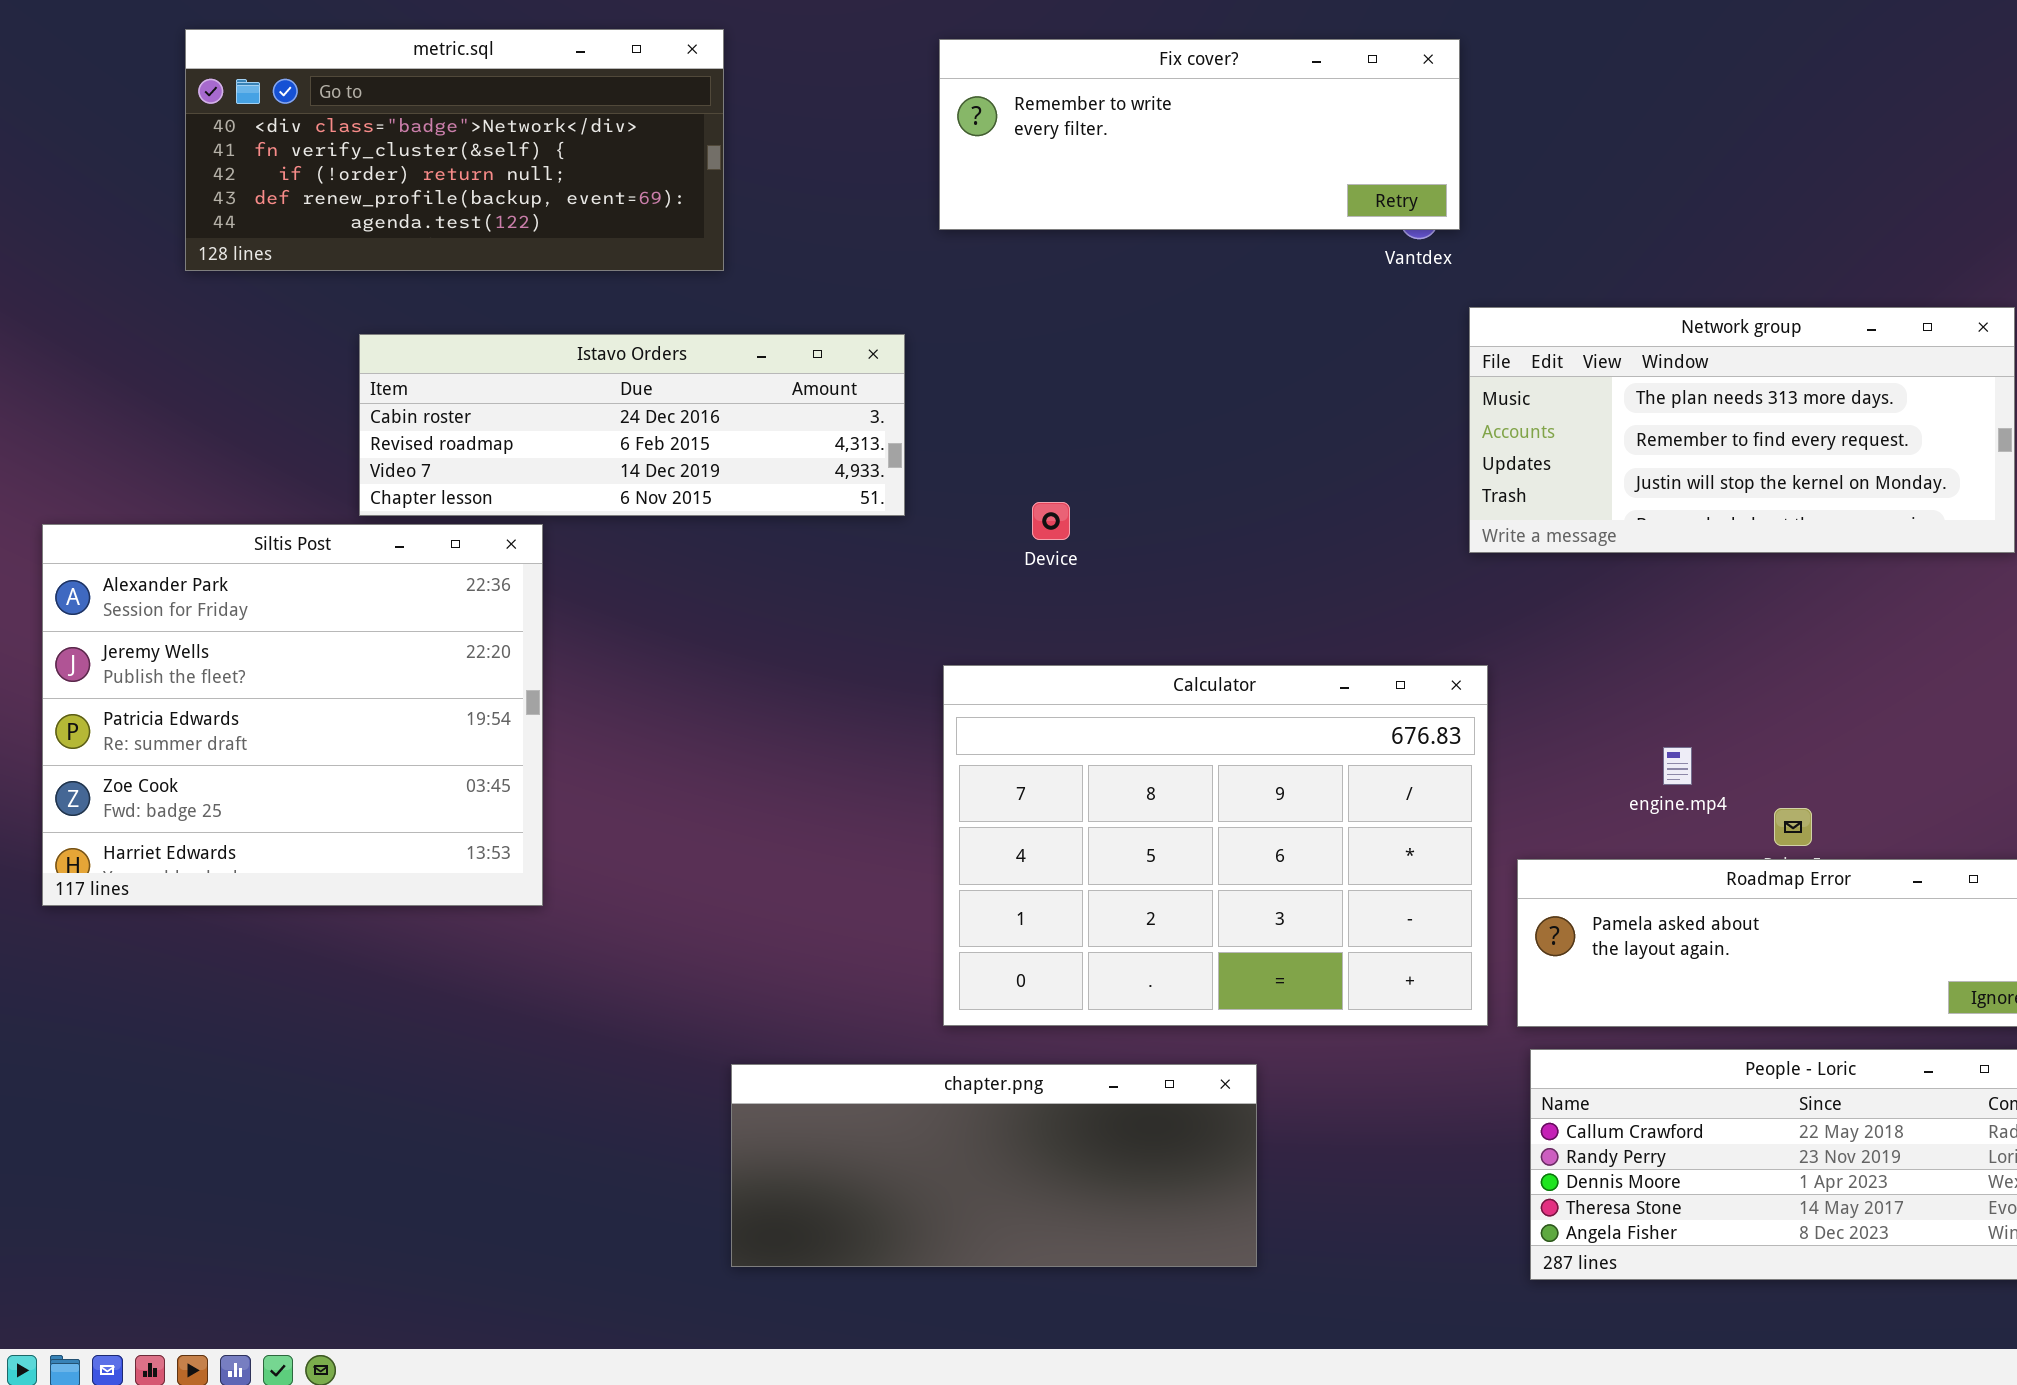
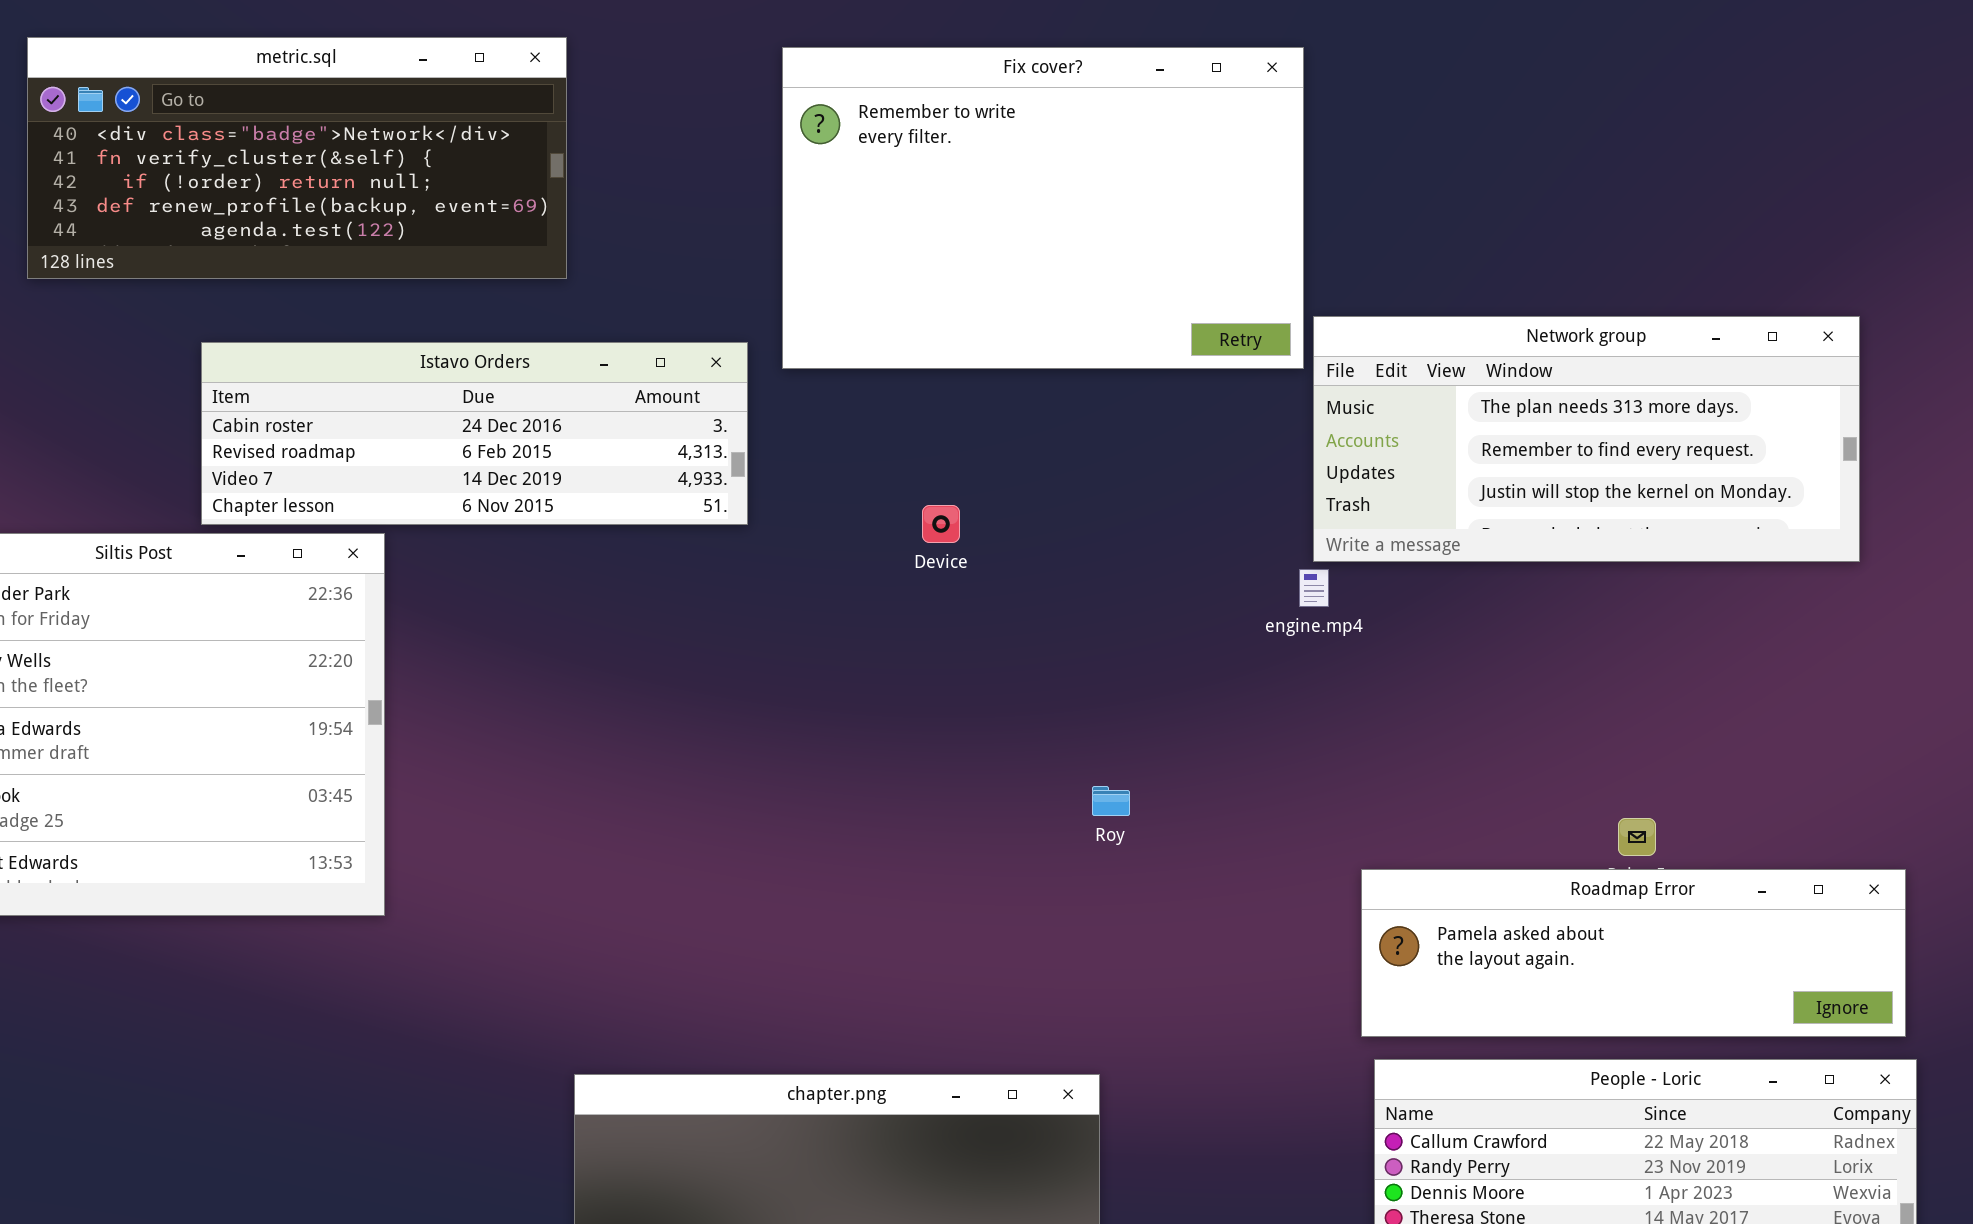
Fix cover?: [939,39,1460,230] -> [782,47,1304,369], resized
Device: [1032,502,1070,540] -> [922,505,960,543], moved
Calculator: [943,665,1488,1026] -> none, closed
engine.mp4: [1663,747,1692,785] -> [1299,569,1329,607], moved

